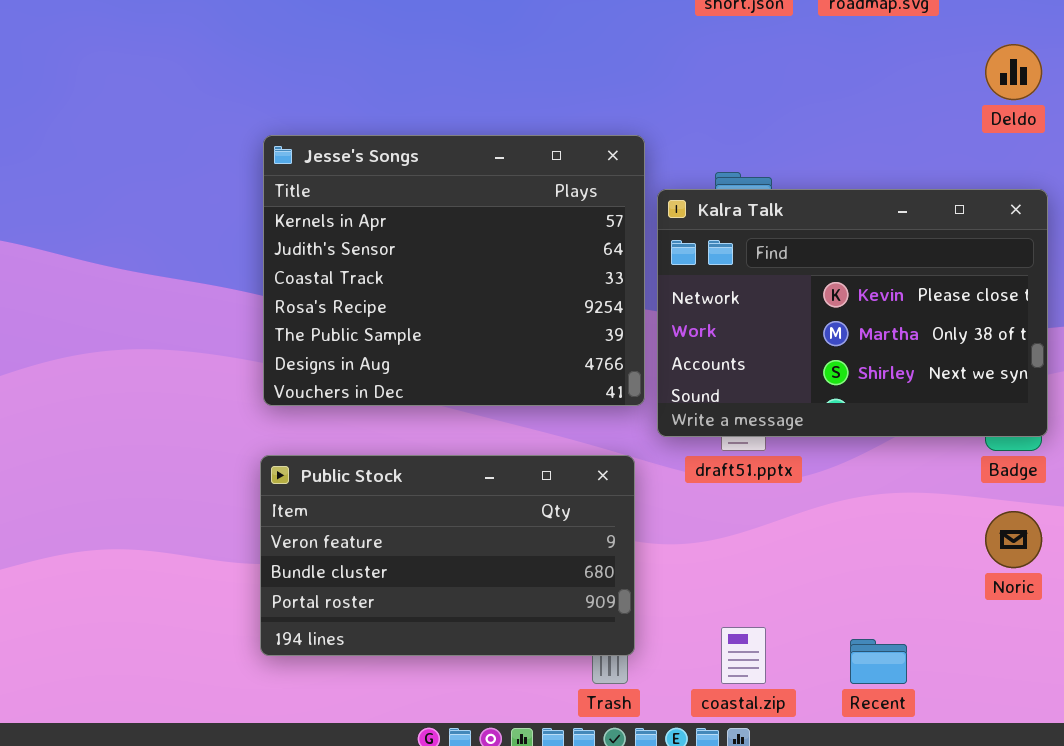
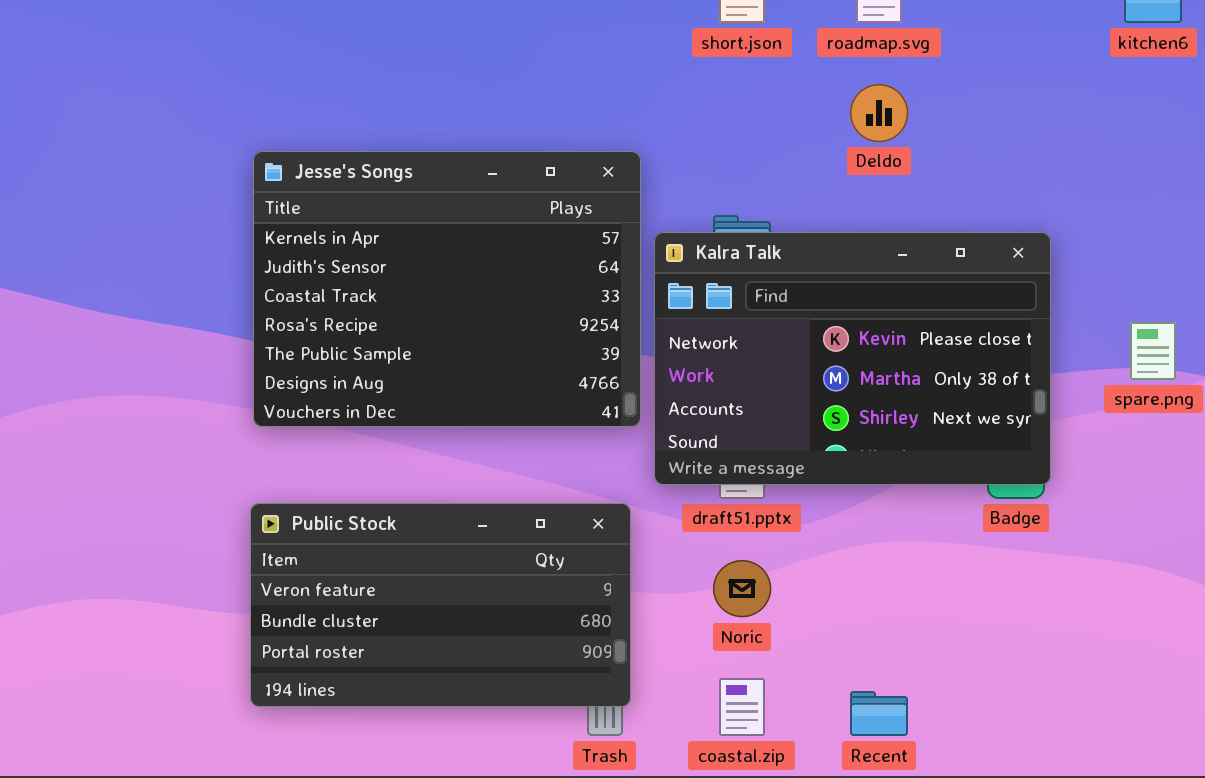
Deldo: [985,44,1042,100] -> [850,84,908,142], moved
Jesse's Songs: [263,135,645,406] -> [253,151,641,427], moved
Noric: [985,511,1042,568] -> [713,560,771,617], moved

